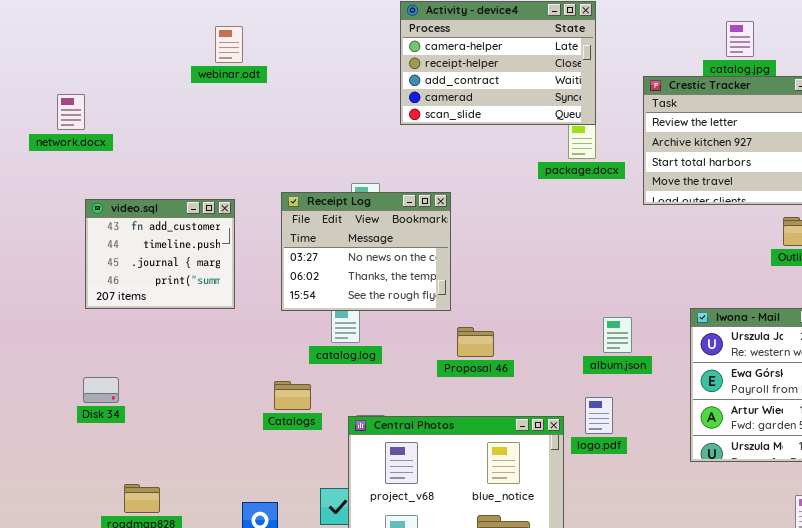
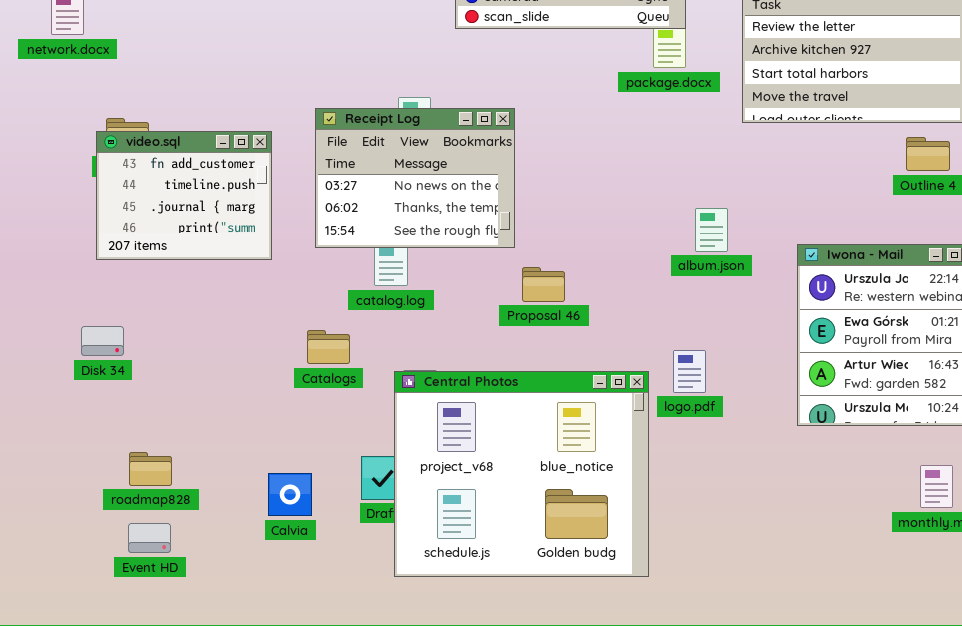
video.sql: [85,199,235,309] -> [96,131,272,260], moved
album.json: [603,317,632,353] -> [695,208,728,252], moved

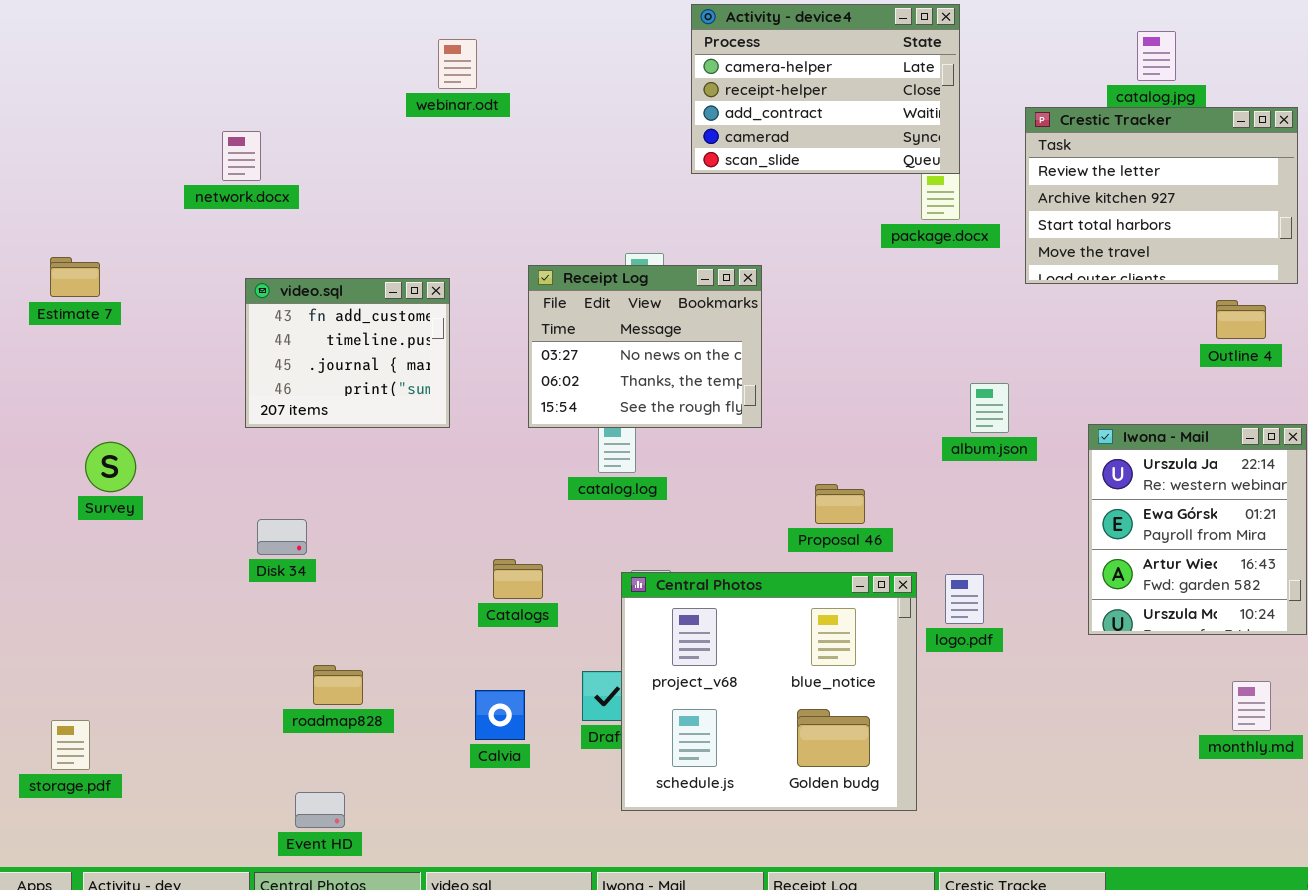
video.sql: [96,131,272,260] -> [245,278,450,428], moved
Proposal 46: [522,267,565,302] -> [815,484,865,524], moved
Catalogs: [307,330,350,364] -> [493,559,543,599], moved
logo.pdf: [673,350,706,393] -> [945,574,984,624], moved
Event HD: [128,523,171,553] -> [295,792,345,828], moved

